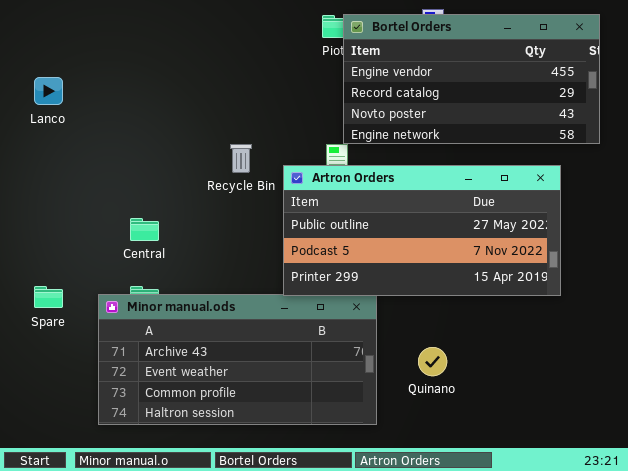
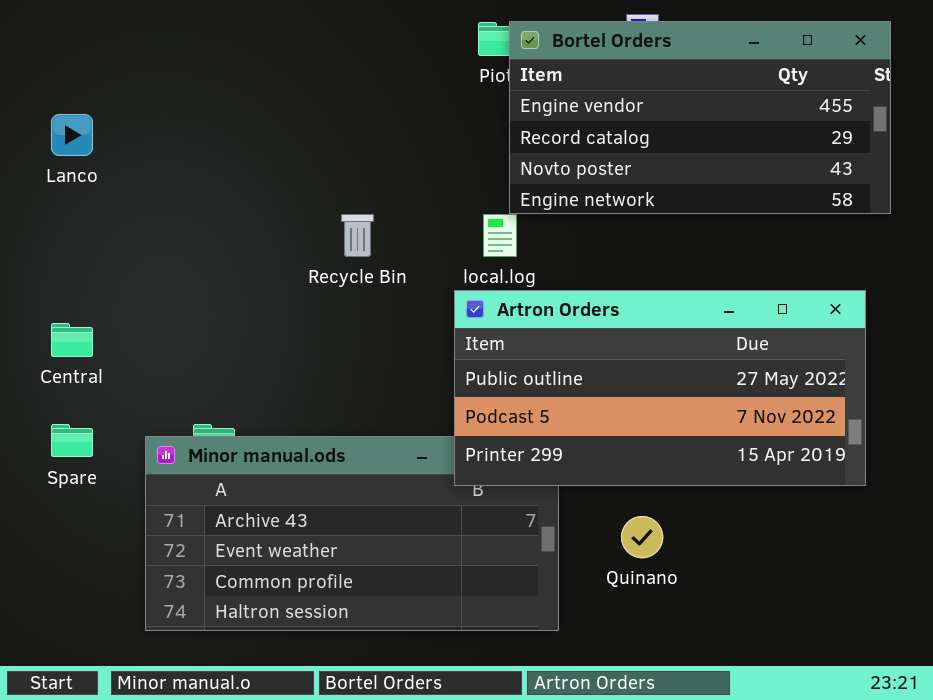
Artron Orders: [283,165,561,296] -> [454,290,866,486], moved
Central: [130,218,159,241] -> [51,323,93,357], moved

